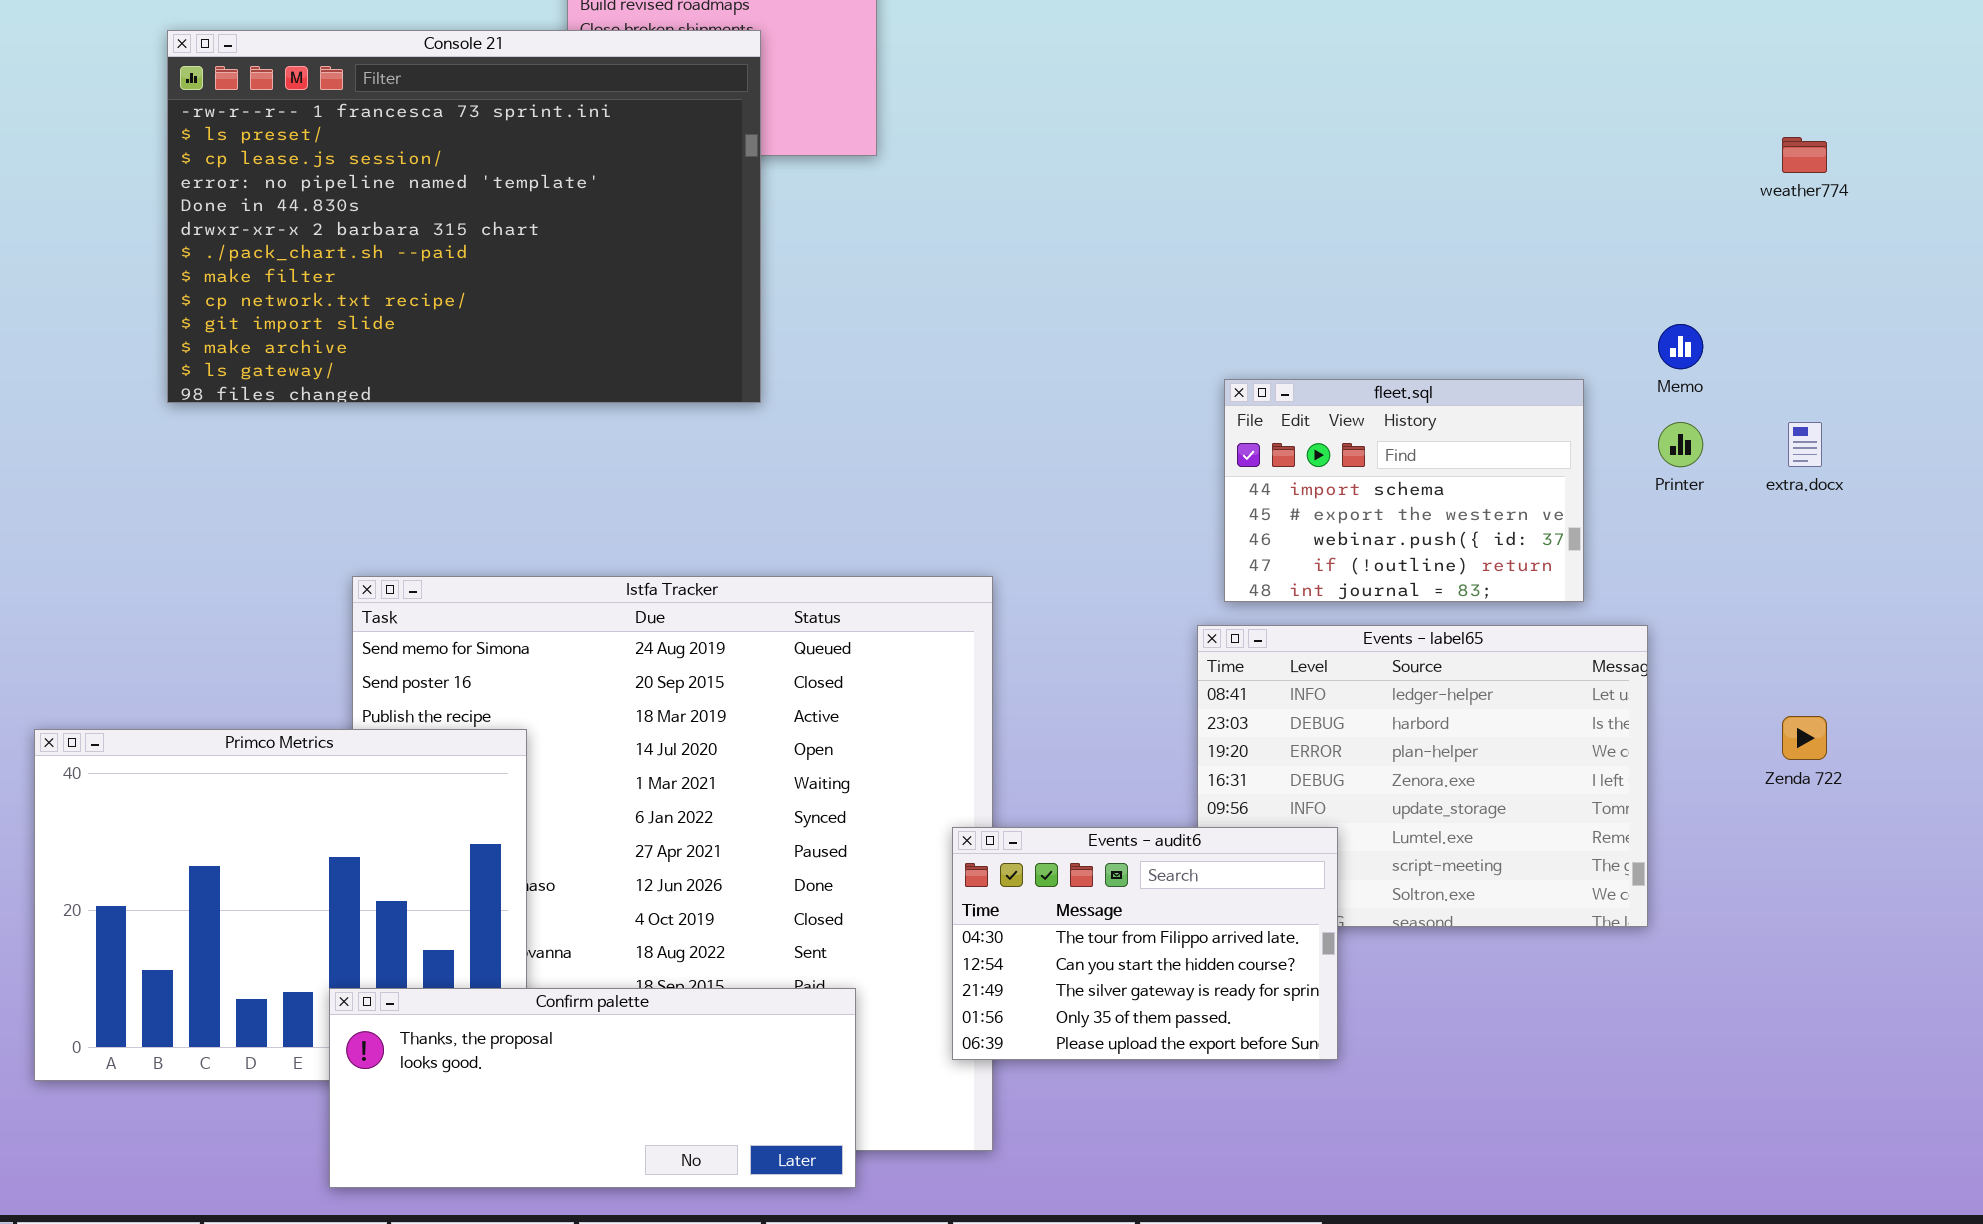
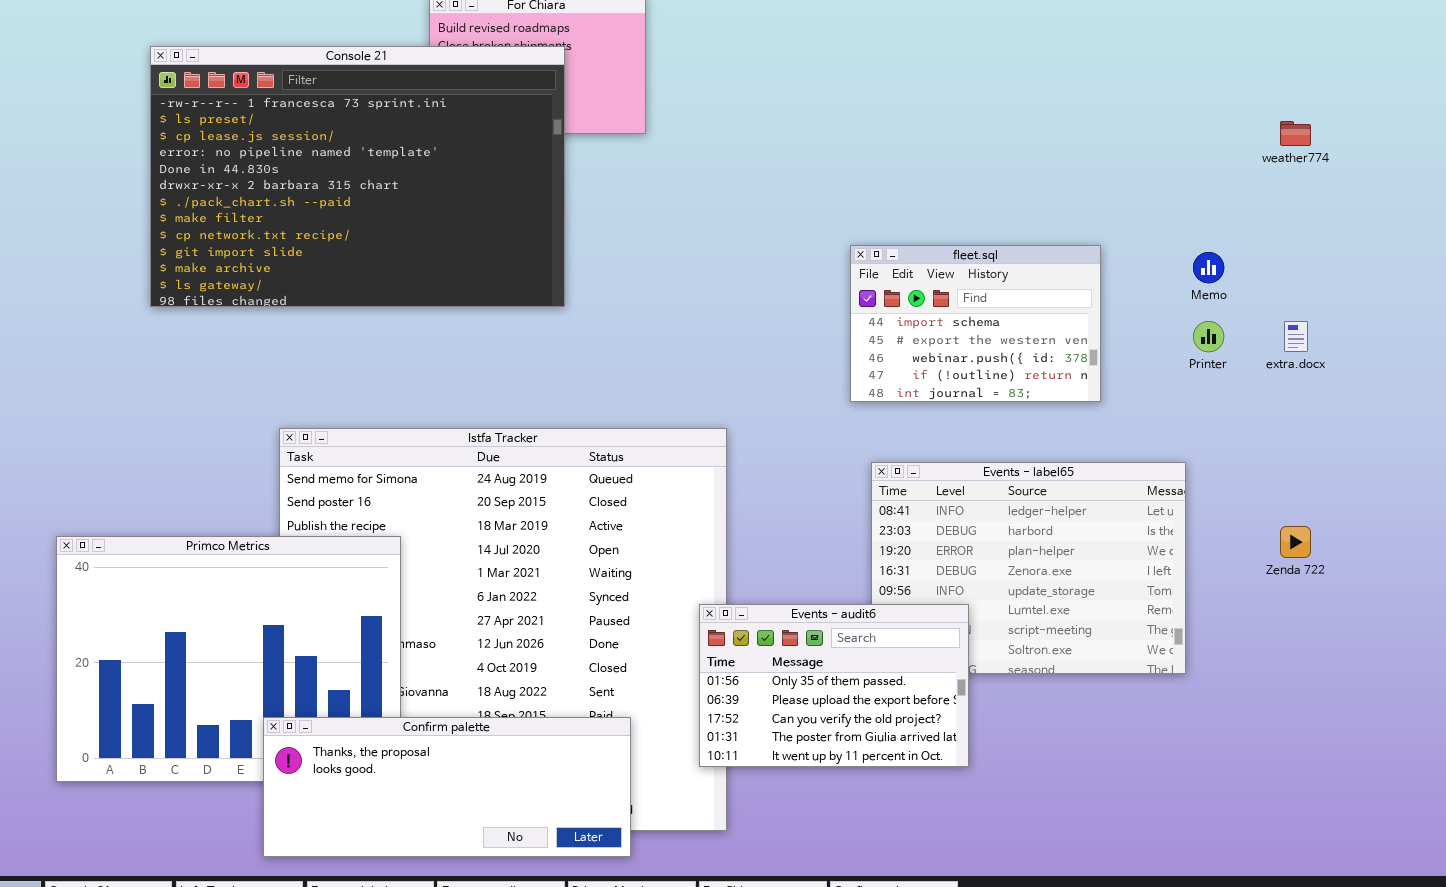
fleet.sql: [1224,379,1584,602] -> [850,245,1101,402], moved
Events - audit6: [952,827,1338,1060] -> [699,604,969,767], scrolled down 3 rows

